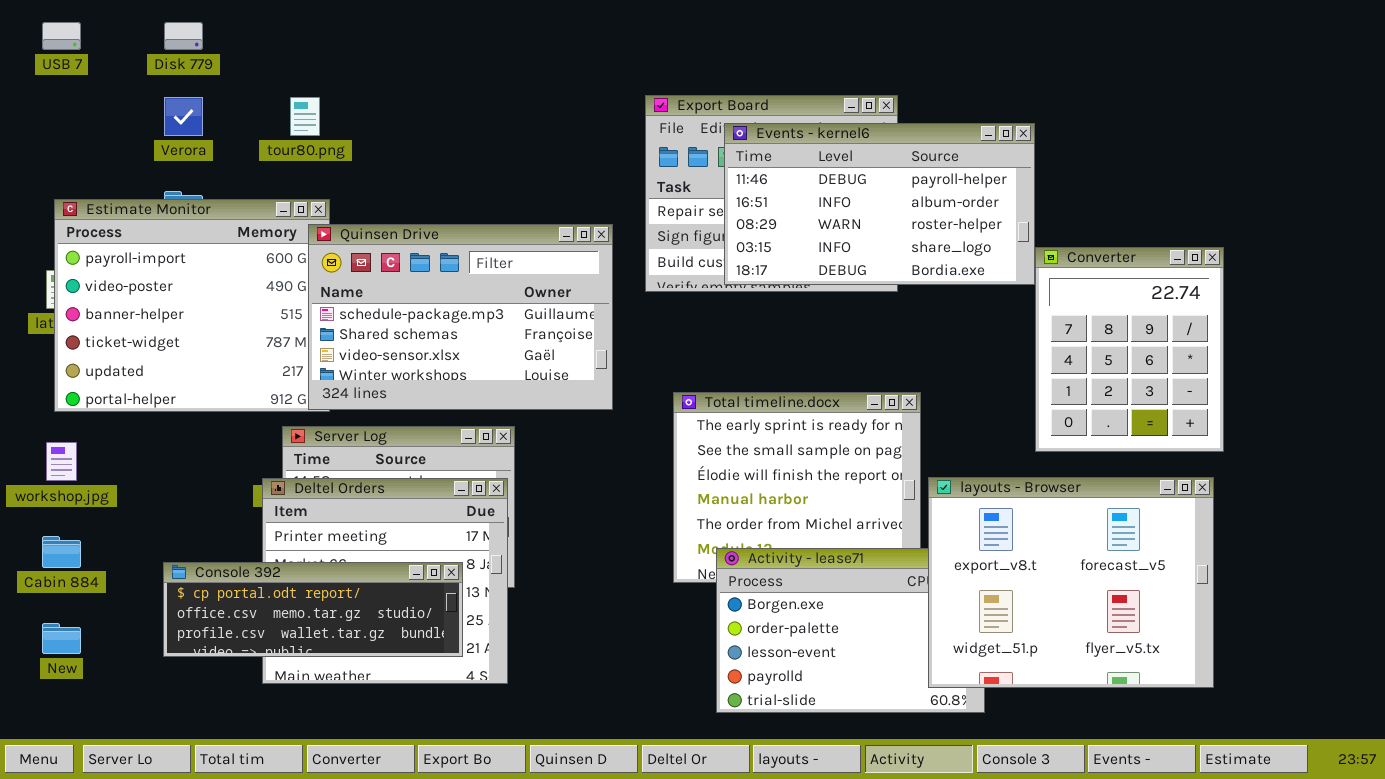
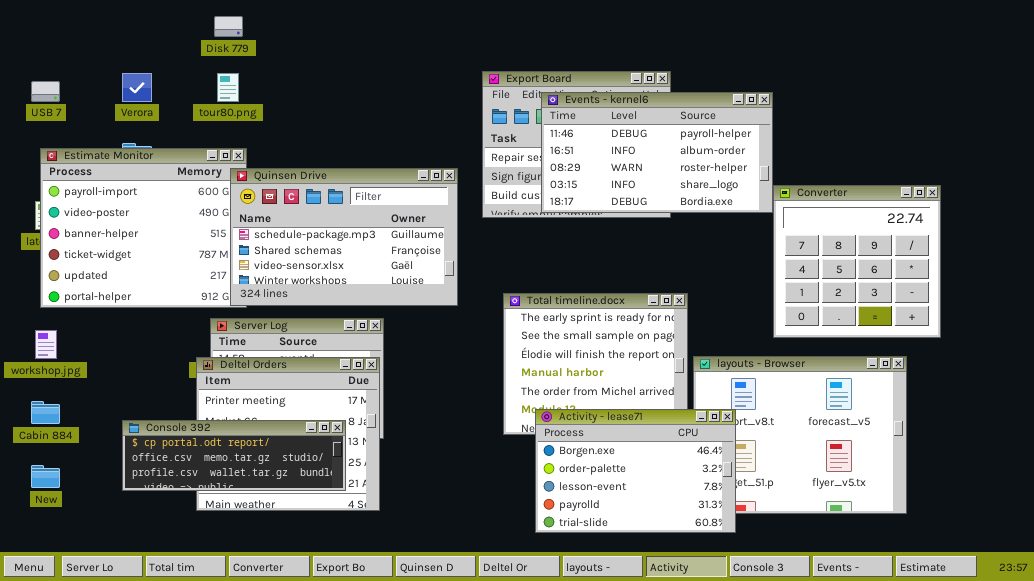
USB 7: [42,22,81,50] -> [31,81,60,102], moved
Disk 779: [164,22,203,50] -> [214,16,243,37], moved
Converter: [1035,247,1224,452] -> [773,185,941,338], resized
Activity - lease71: [716,548,985,713] -> [535,409,736,533], raised

